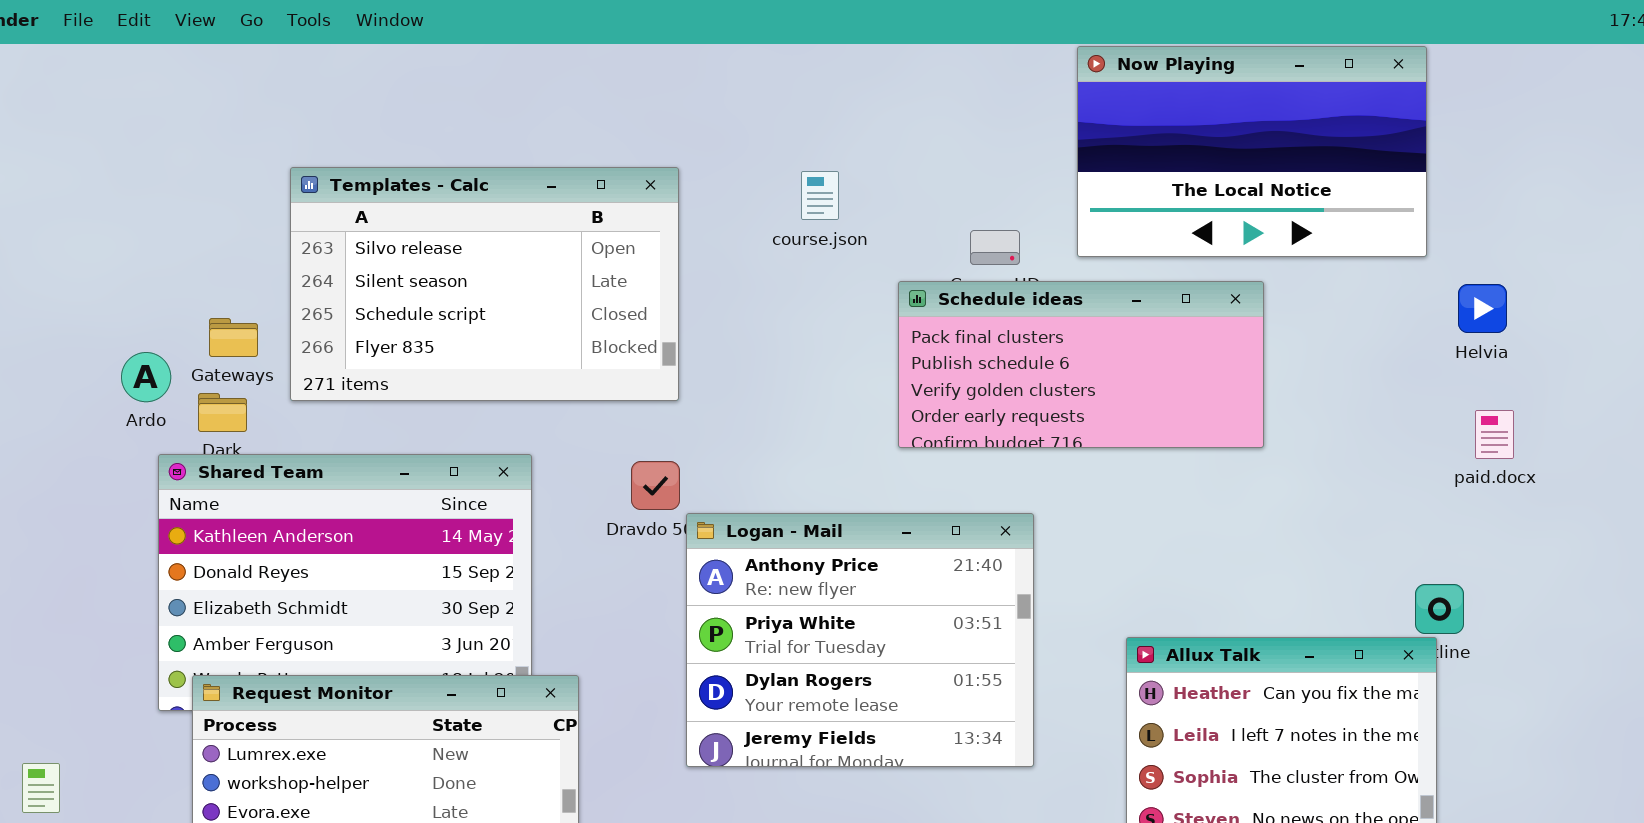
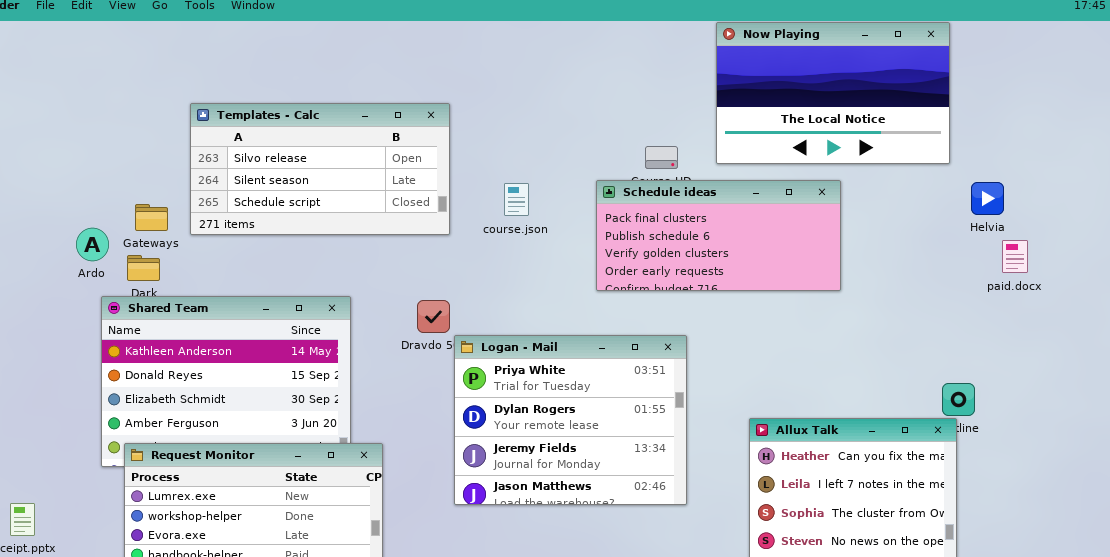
Templates - Calc: [290,167,679,401] -> [190,103,450,235], resized
course.json: [801,171,839,220] -> [504,183,529,216], moved
paid.docx: [1475,410,1514,459] -> [1002,240,1028,273], moved
Logan - Mail: [686,513,1034,767] -> [454,335,687,505], scrolled down 1 row

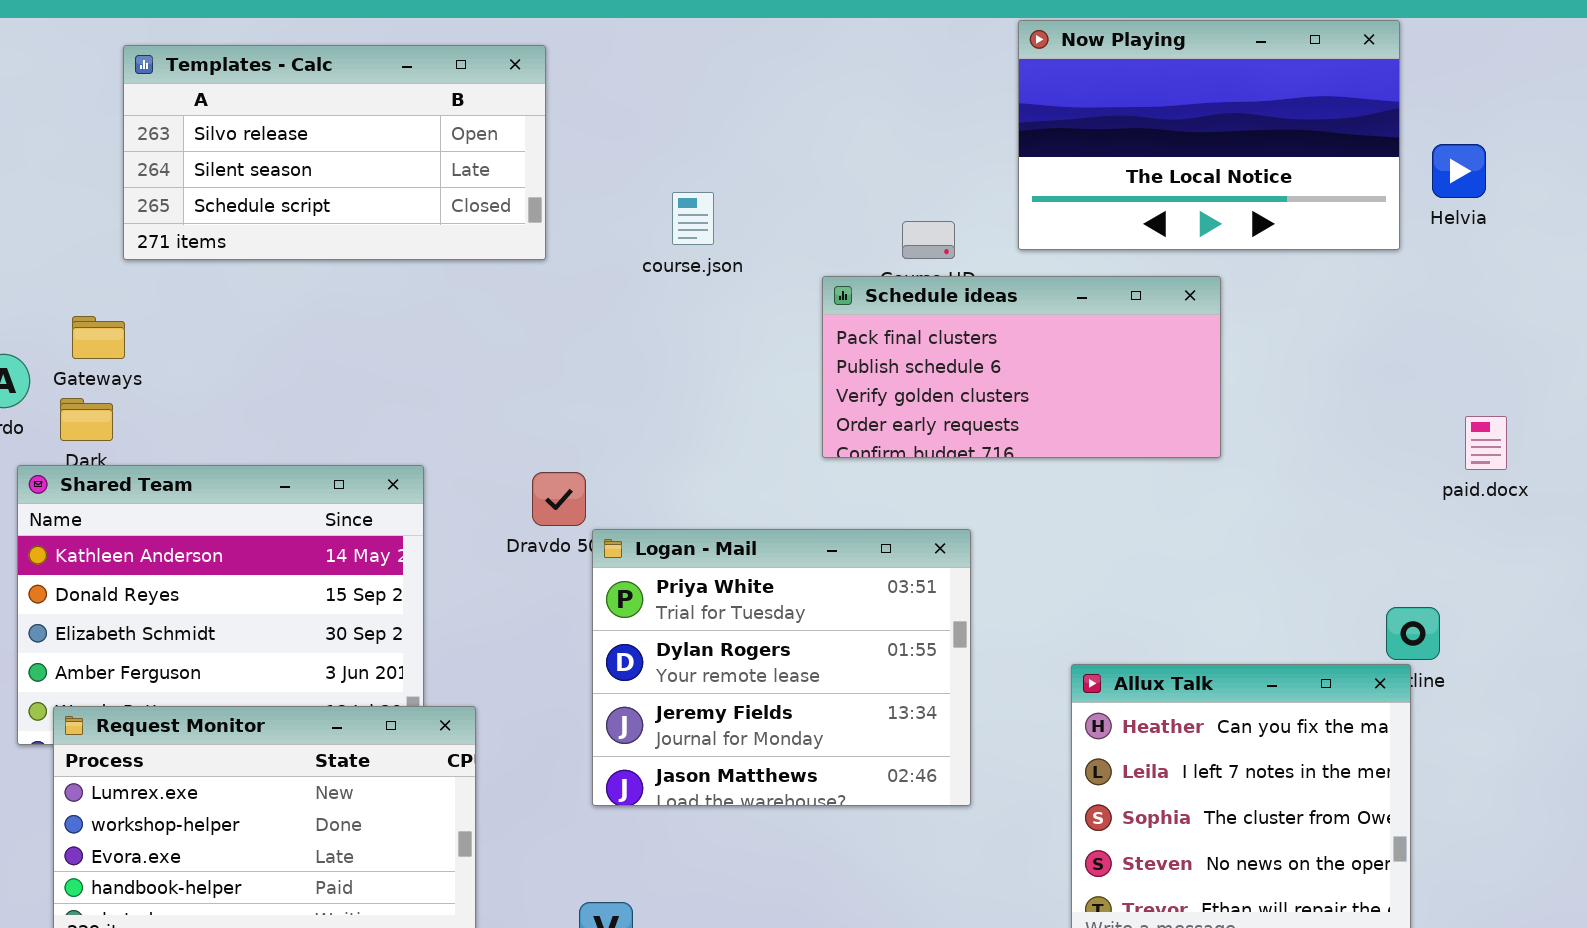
Templates - Calc: [190,103,450,235] -> [123,45,546,260], moved
Helvia: [971,182,1004,215] -> [1432,144,1486,198], moved
course.json: [504,183,529,216] -> [672,192,714,245], moved
paid.docx: [1002,240,1028,273] -> [1465,416,1507,470], moved

